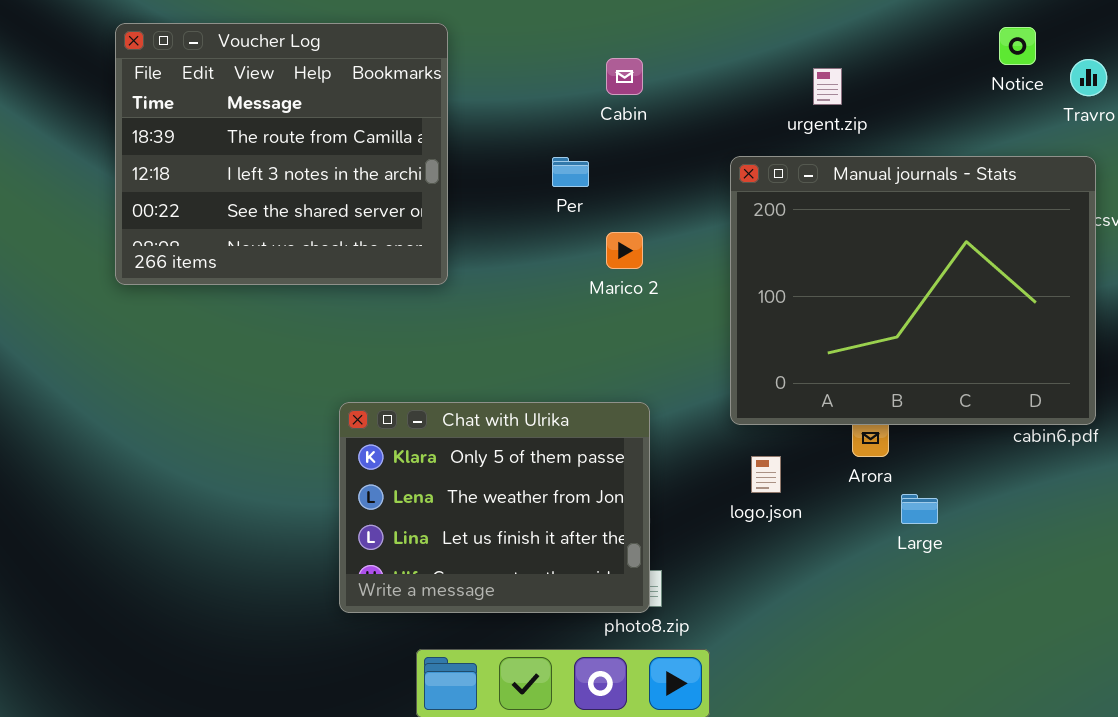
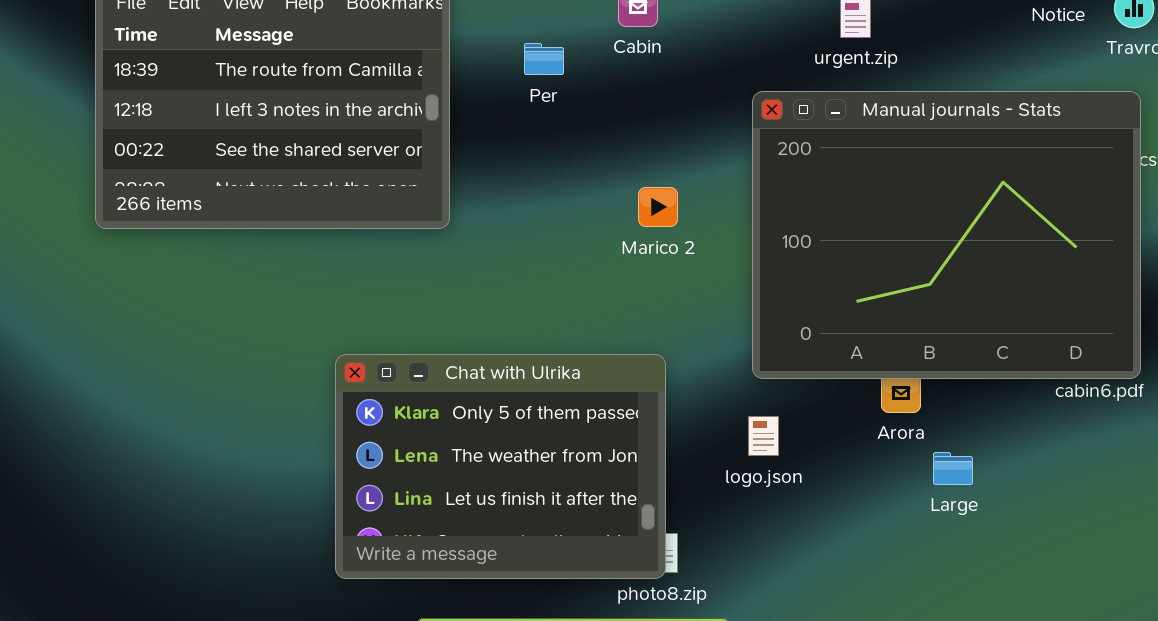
Per: [552,157,589,187] -> [524,43,564,75], moved
Marico 2: [606,232,643,269] -> [638,187,678,227], moved
logo.json: [751,456,781,493] -> [748,416,779,456], moved

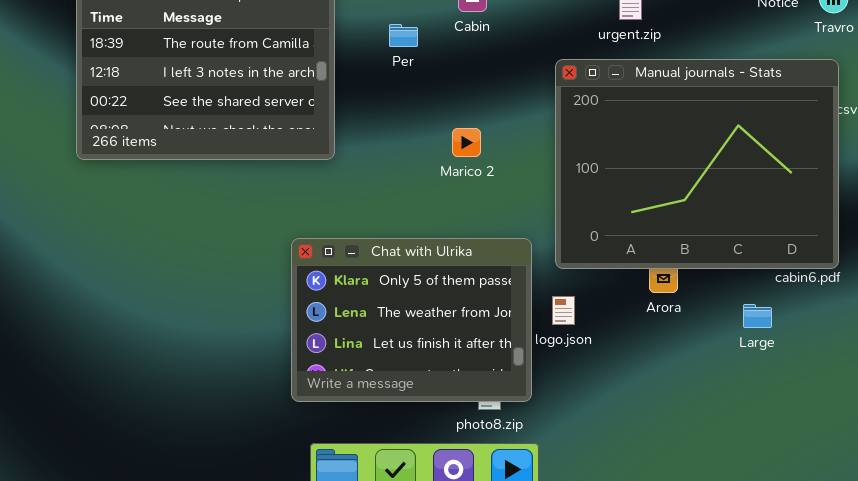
Marico 2: [638,187,678,227] -> [452,128,481,157], moved
Chat with Ulrika: [335,354,666,579] -> [291,238,532,402], moved
Large: [933,452,973,485] -> [743,304,772,328], moved

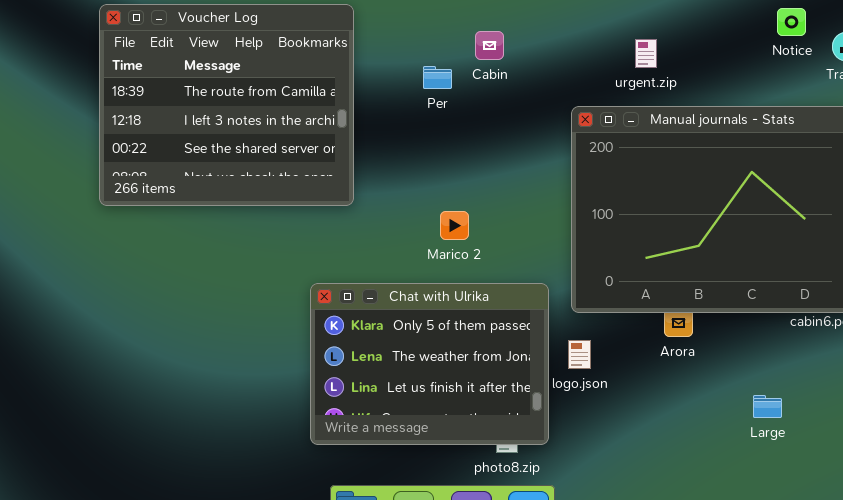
Per: [389,24,418,47] -> [423,66,452,89], moved
Marico 2: [452,128,481,157] -> [440,211,469,240], moved
Large: [743,304,772,328] -> [753,395,782,418], moved

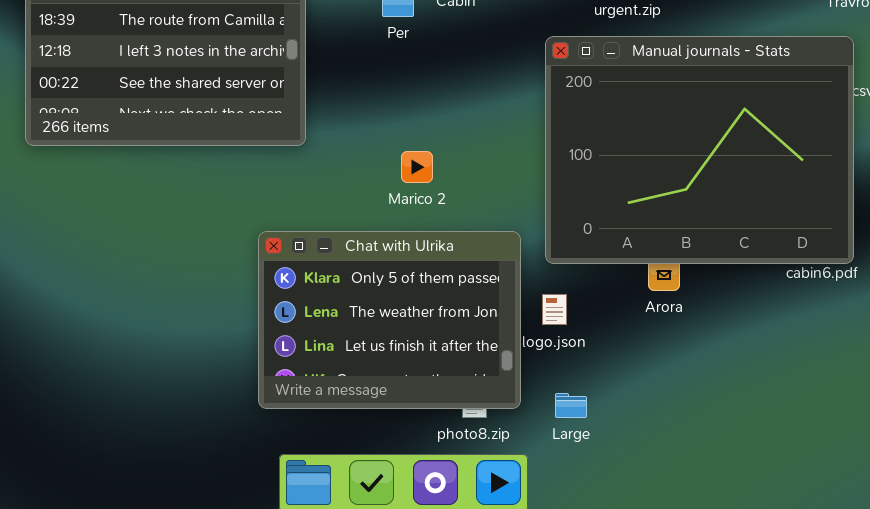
Large: [753,395,782,418] -> [555,393,587,418], moved

